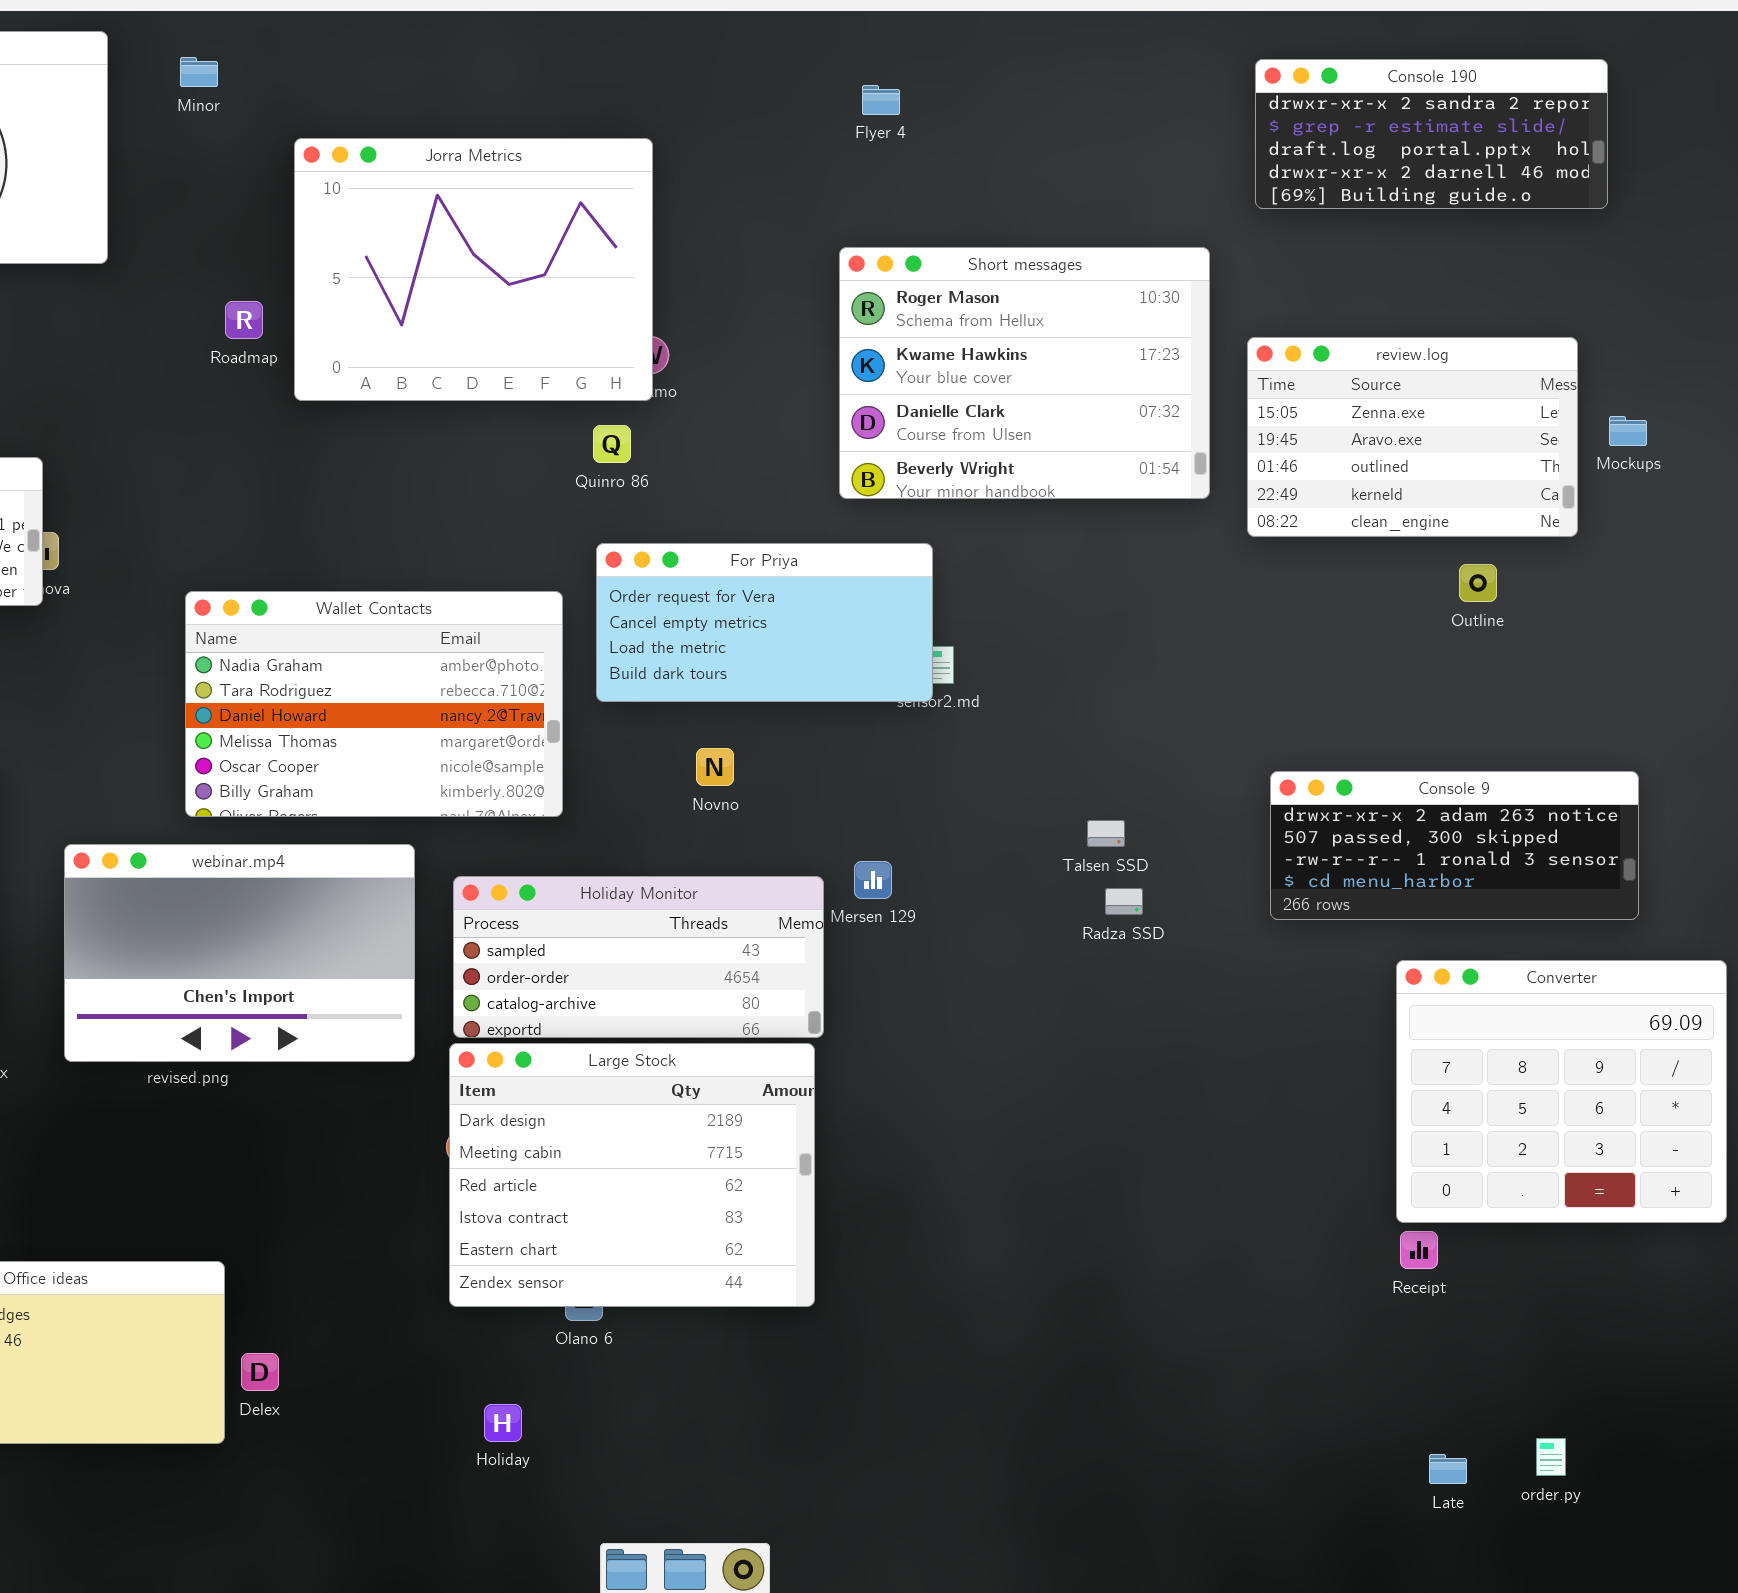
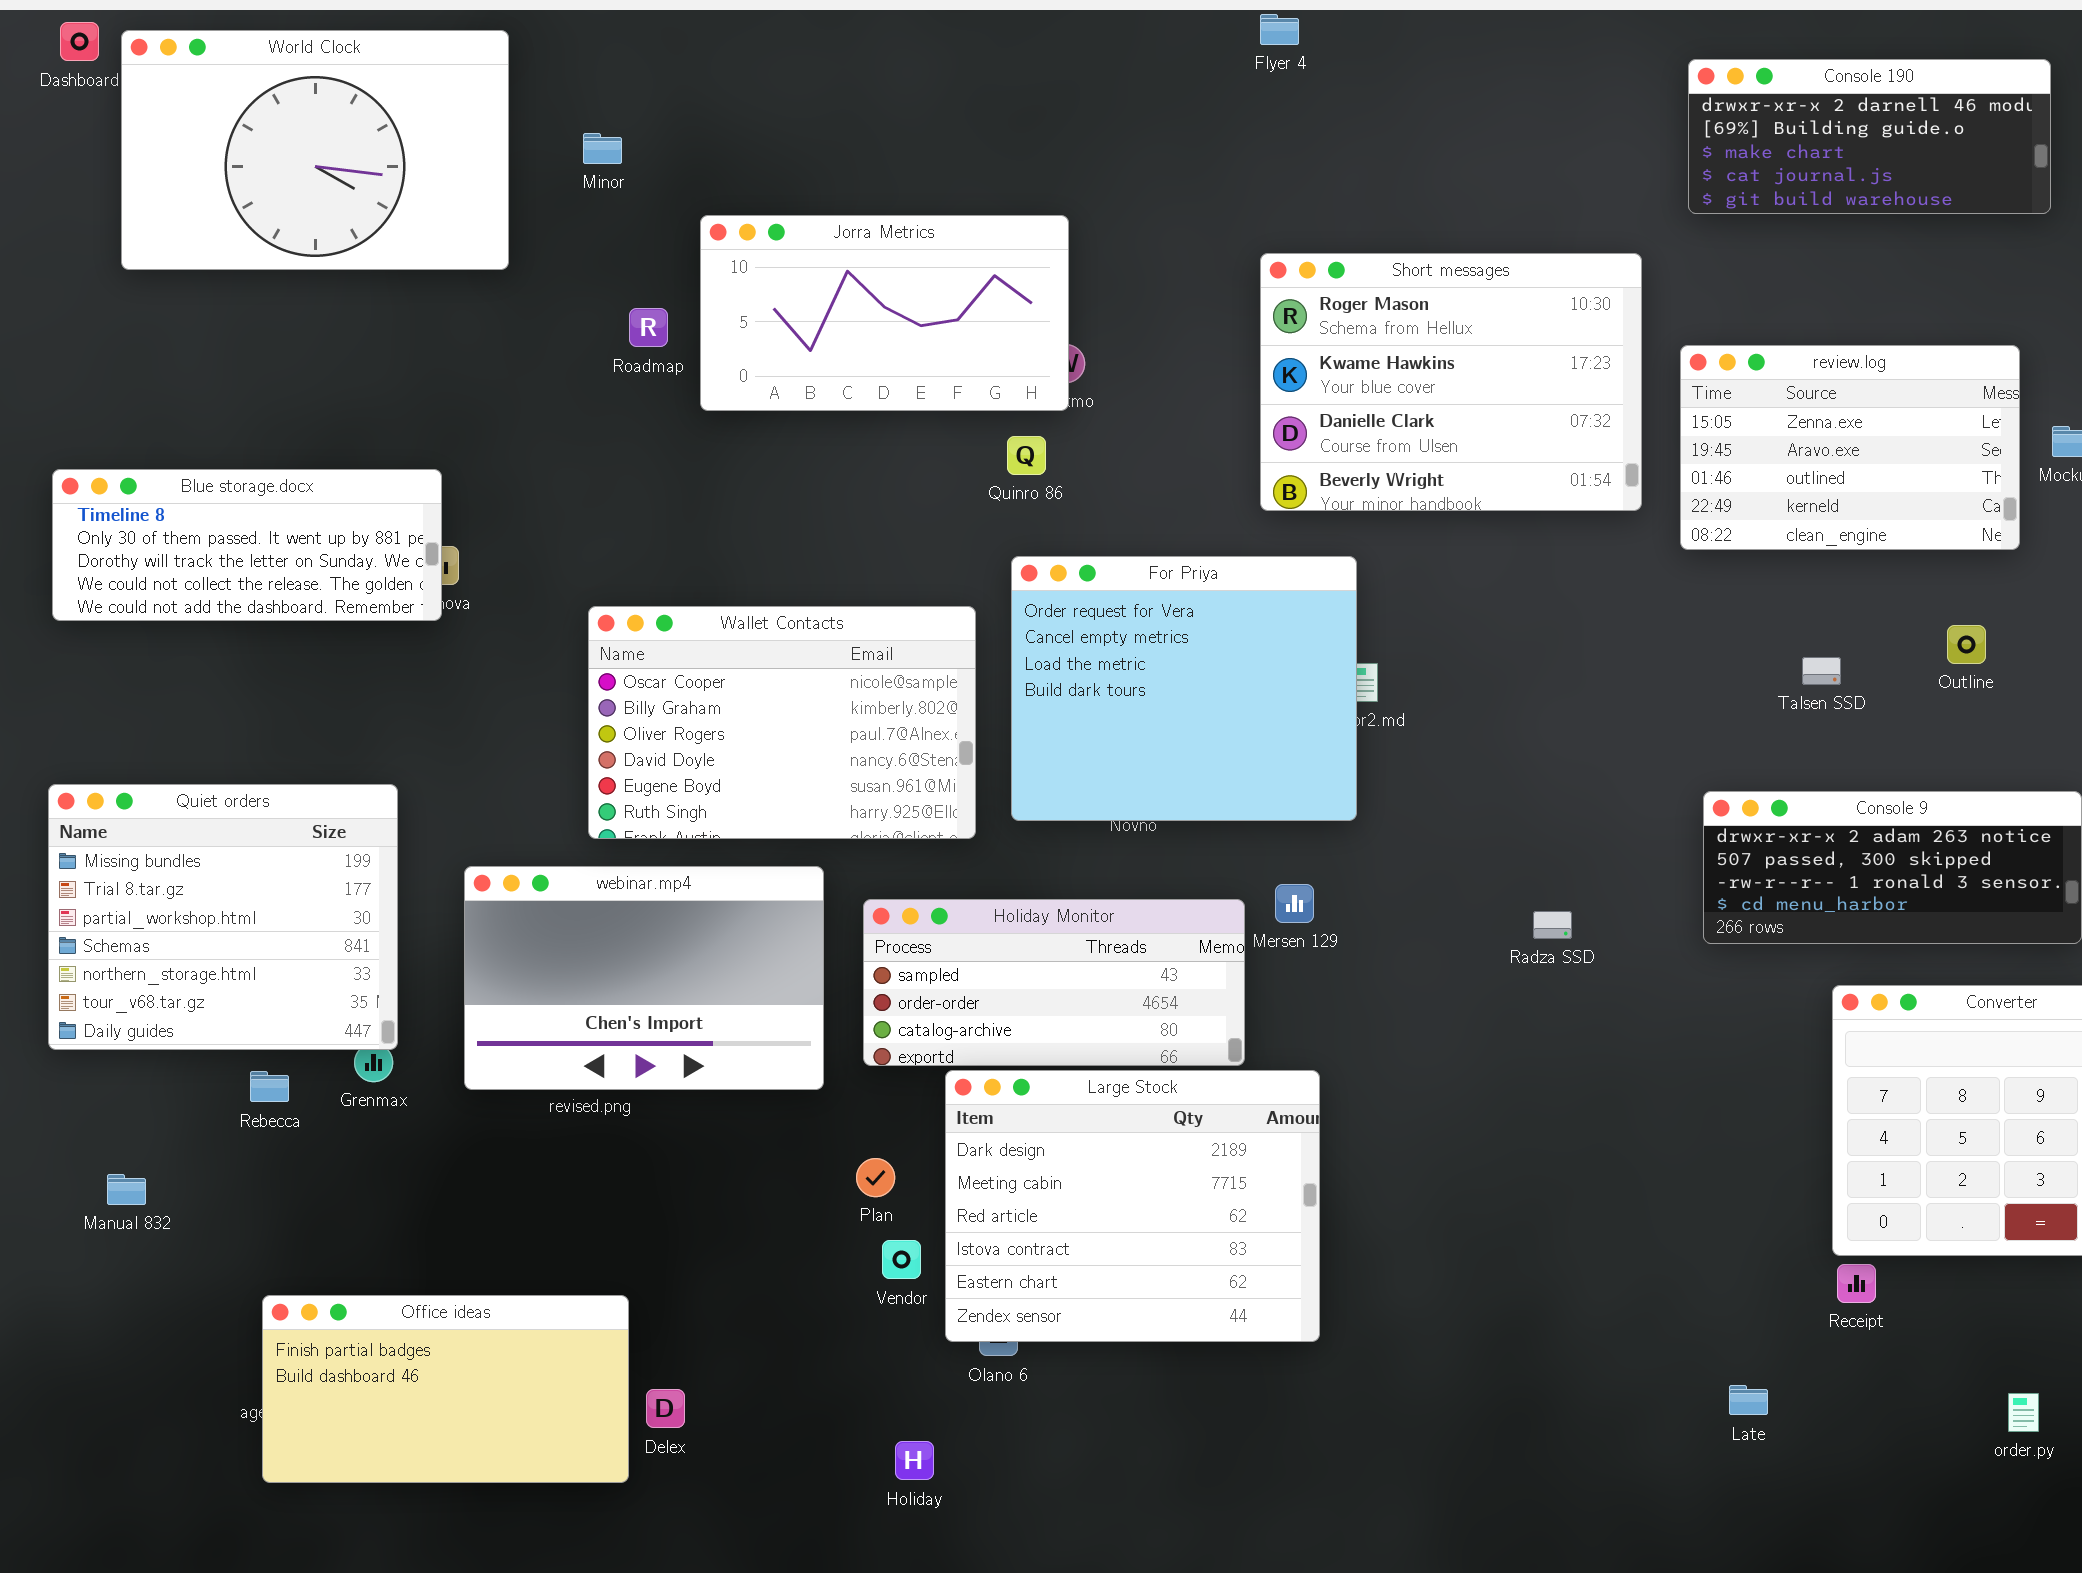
Minor: [180,57,218,87] -> [583,133,622,164], moved
Console 190: [1255,59,1608,209] -> [1688,59,2051,214], scrolled down 3 rows
Flyer 4: [862,85,900,115] -> [1260,14,1299,45], moved
Jorra Metrics: [294,138,653,401] -> [700,215,1069,411], resized
For Priya: [596,543,933,702] -> [1011,556,1357,821], resized
Outline: [1459,564,1497,602] -> [1947,625,1986,664], moved
Wallet Contacts: [185,591,563,817] -> [588,606,976,839], scrolled down 4 rows
Talsen SSD: [1087,820,1125,847] -> [1802,657,1841,685], moved
Large Stock: [449,1043,815,1307] -> [945,1070,1320,1342], moved
order.py: [1536,1438,1566,1476] -> [2008,1393,2039,1432], moved
Late: [1429,1454,1467,1484] -> [1729,1385,1768,1415], moved

